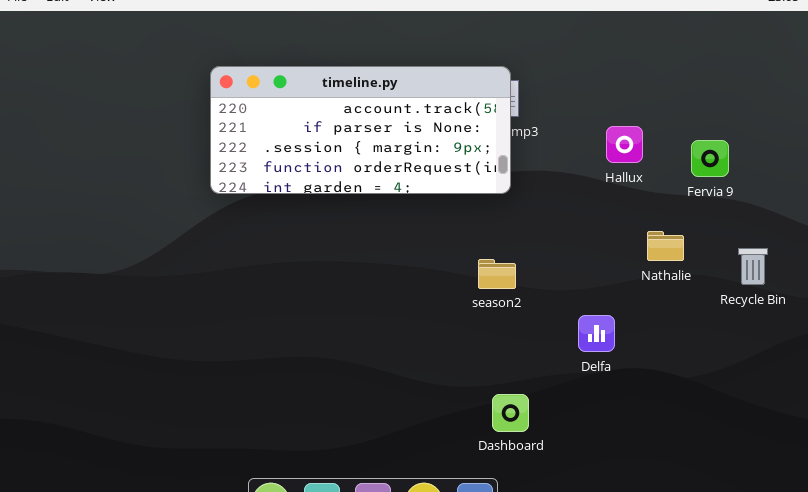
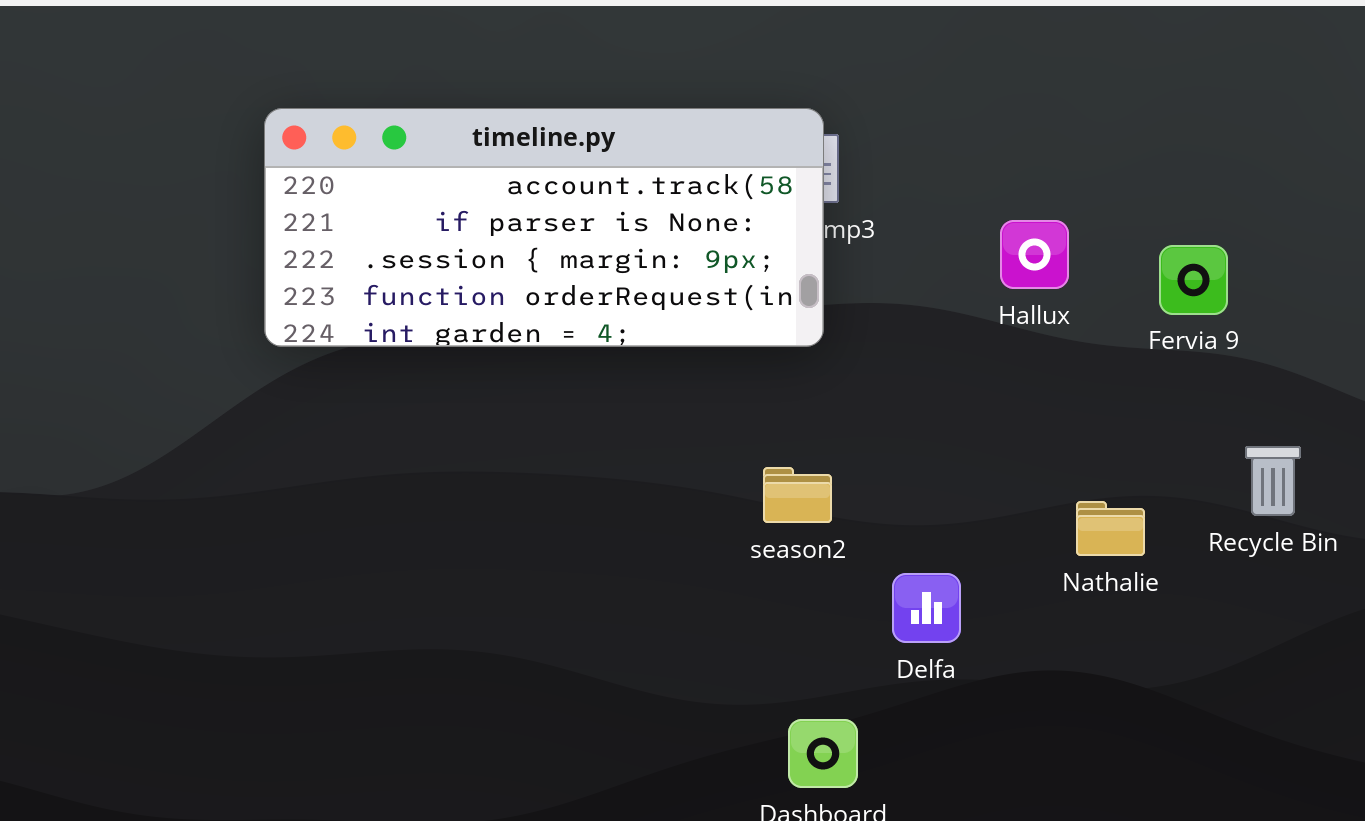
Nathalie: [647,231,684,261] -> [1076,501,1145,556], moved
Delfa: [578,315,615,352] -> [892,573,961,643], moved

